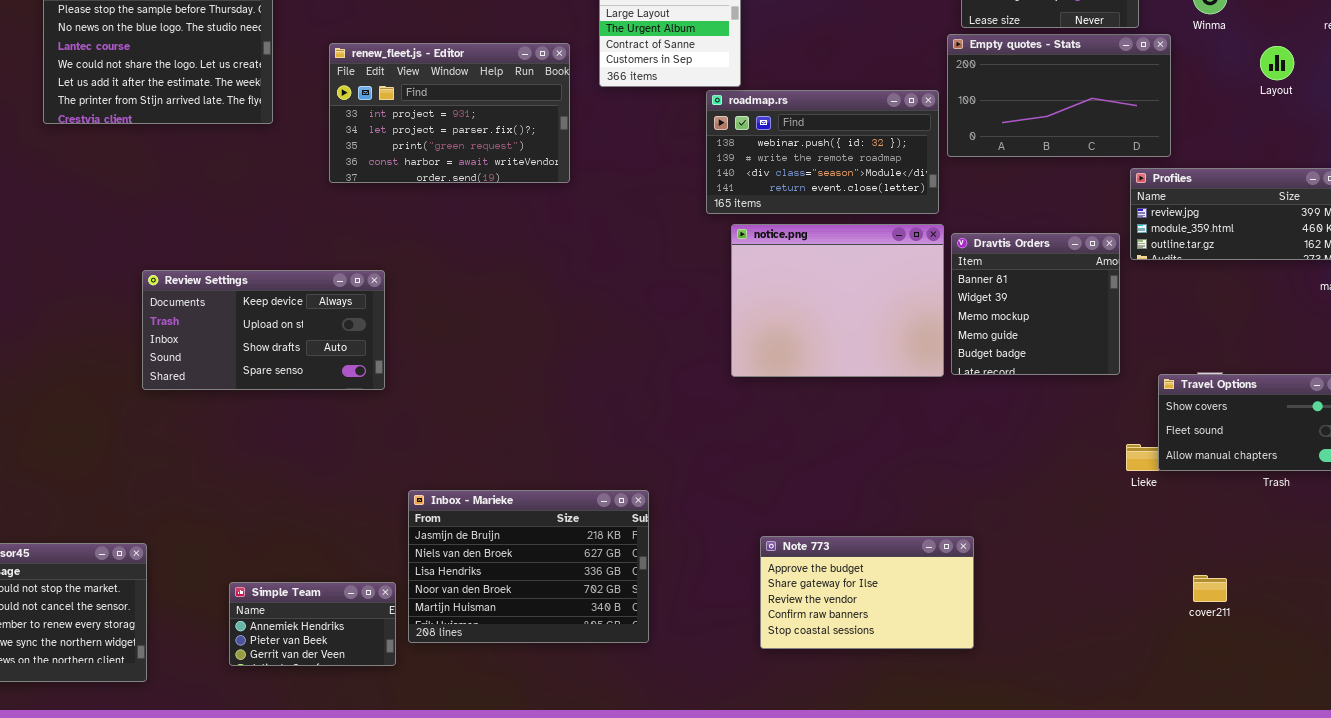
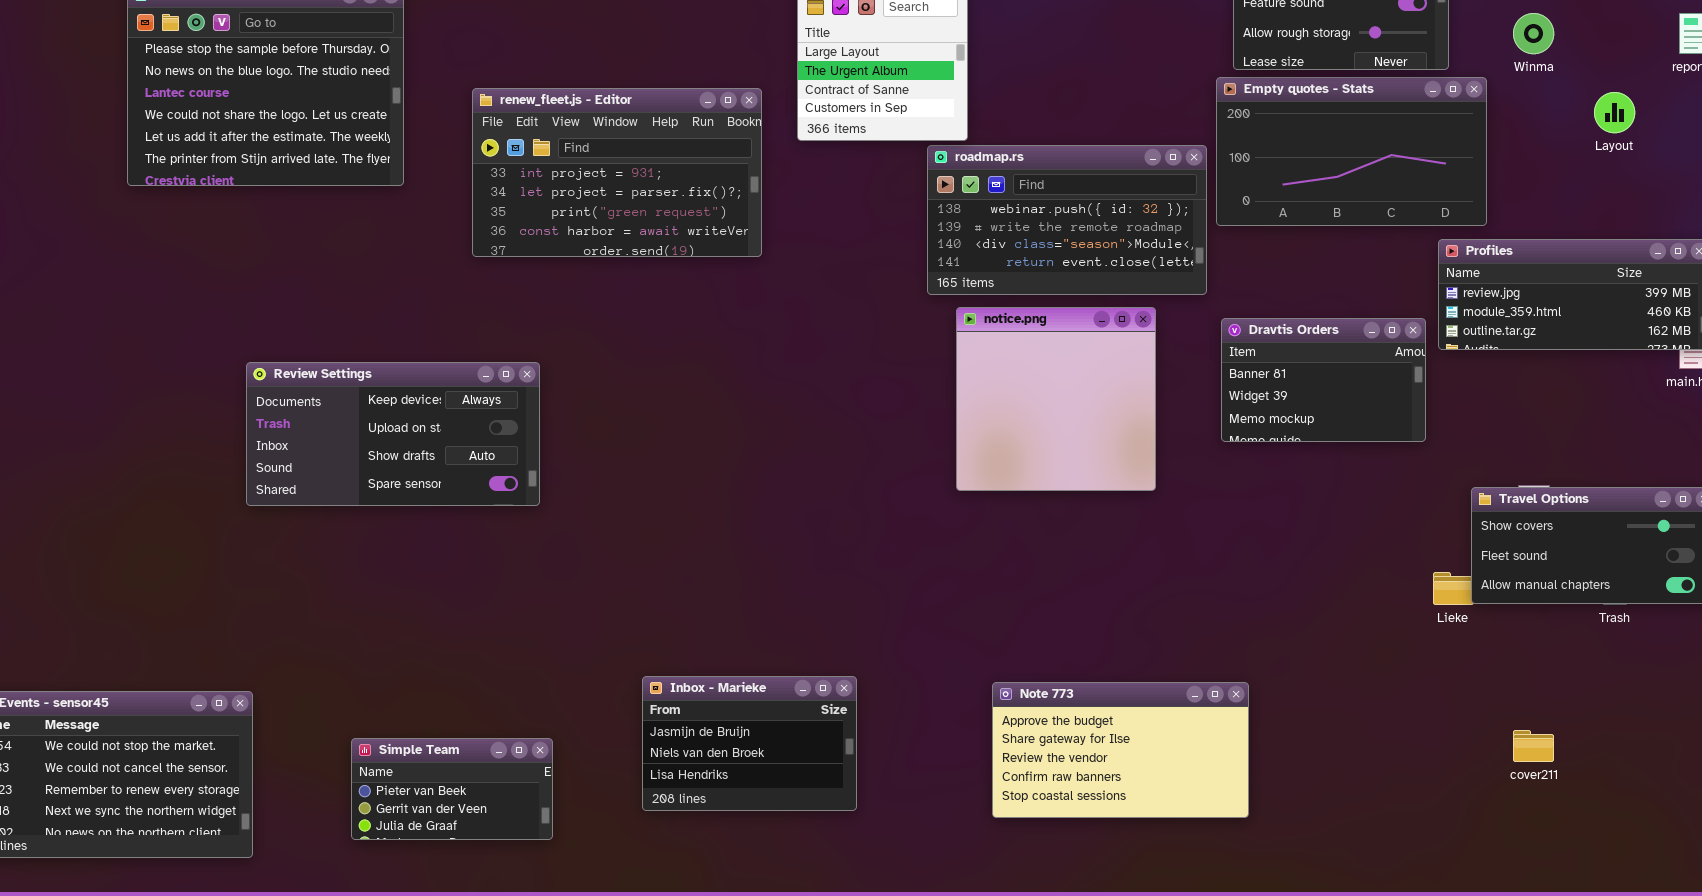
notice.png: [731,224,944,377] -> [956,307,1156,491], resized
Dravtis Orders: [951,233,1120,375] -> [1221,318,1426,442], resized
Inbox - Marieke: [408,490,649,643] -> [642,676,857,811], resized
Simple Team: [229,582,396,666] -> [351,738,553,840], scrolled down 1 row

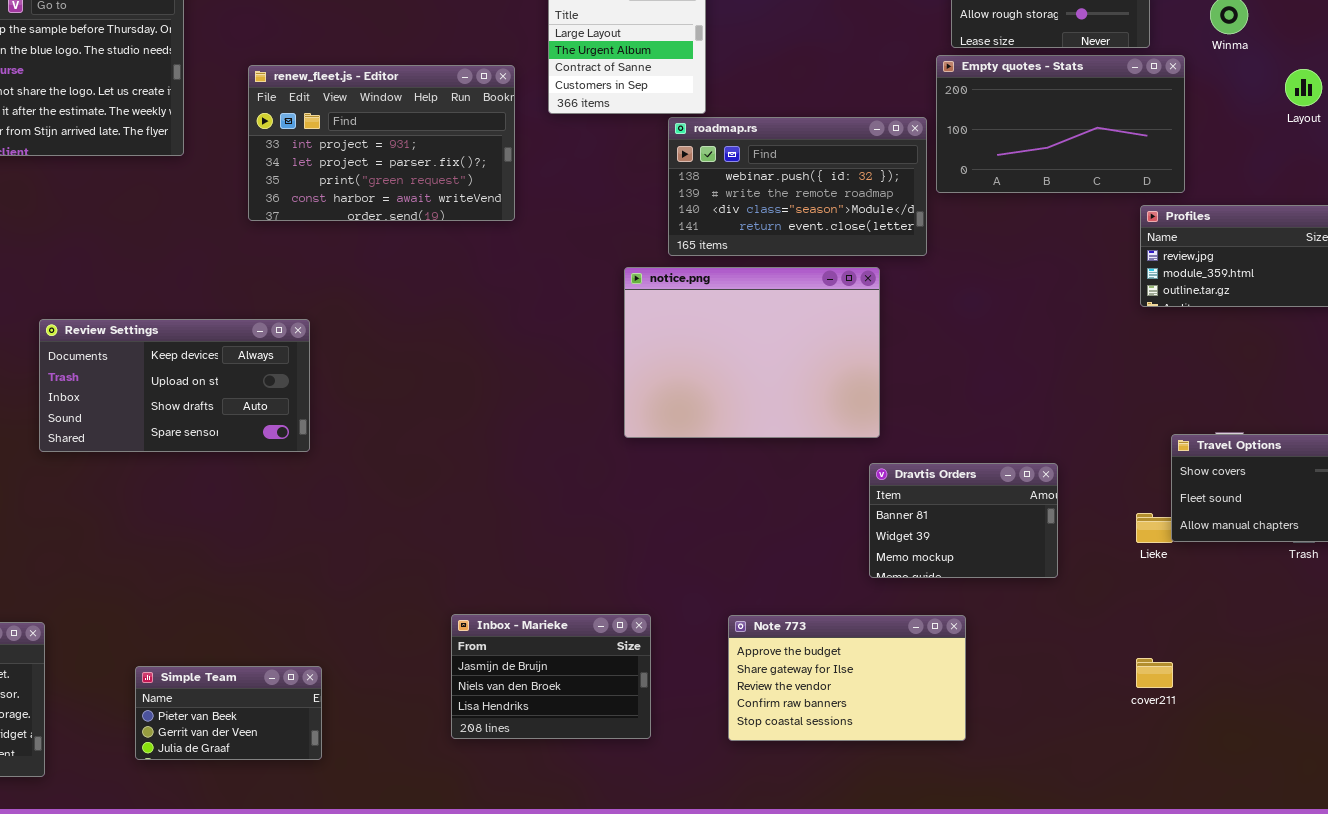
notice.png: [956,307,1156,491] -> [624,267,880,438], resized
Dravtis Orders: [1221,318,1426,442] -> [869,463,1058,578], moved
Inbox - Marieke: [642,676,857,811] -> [451,614,651,739], moved
cover211: [1513,730,1554,762] -> [1136,658,1173,688], moved

